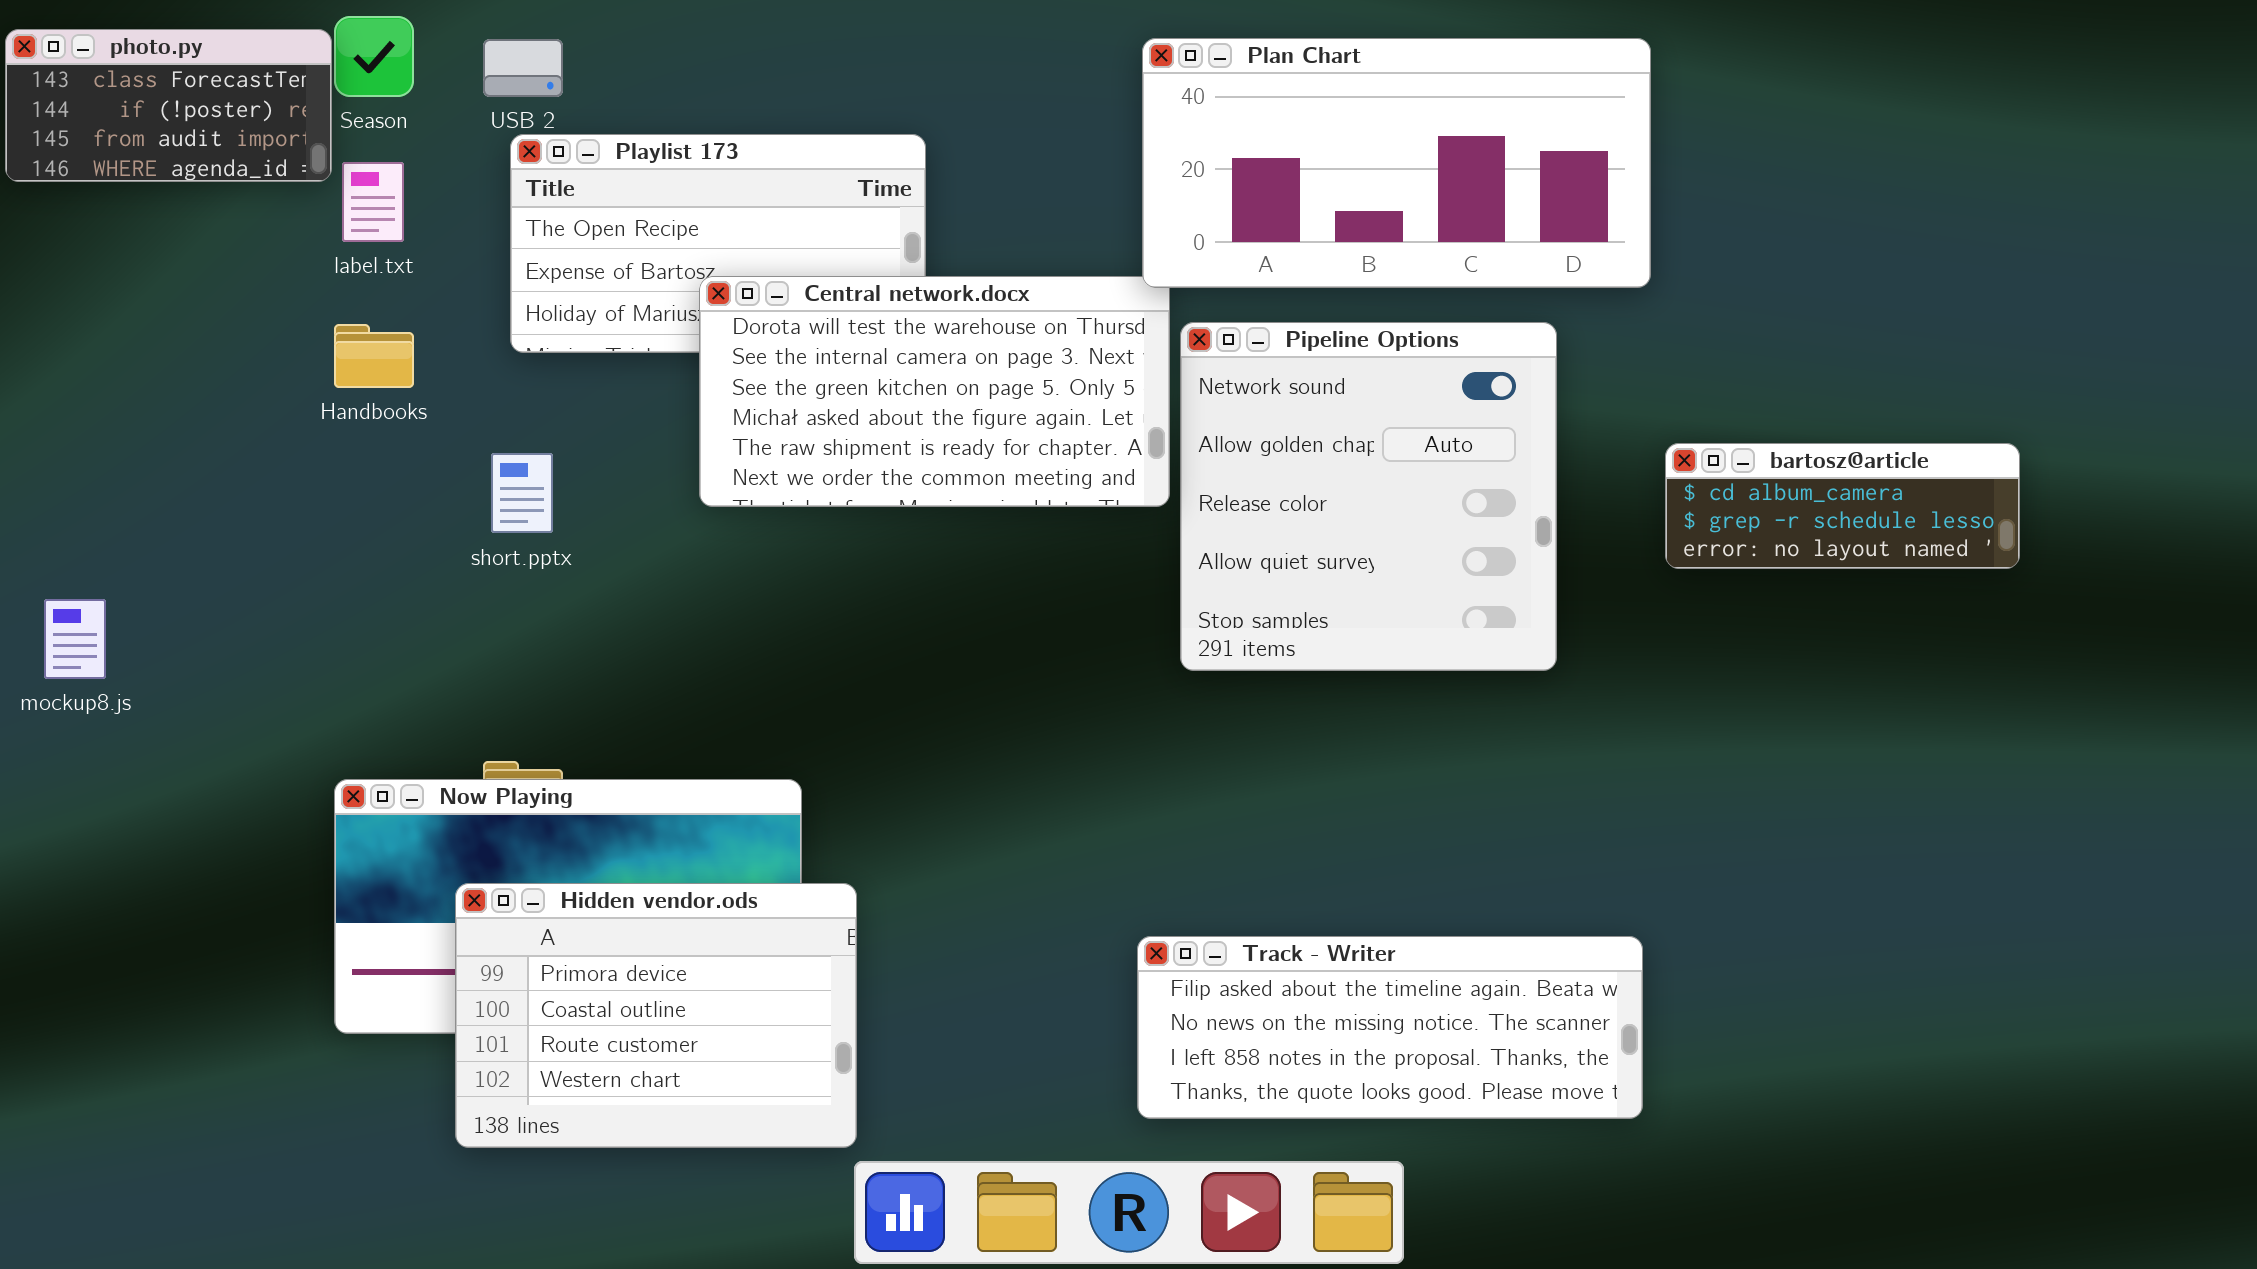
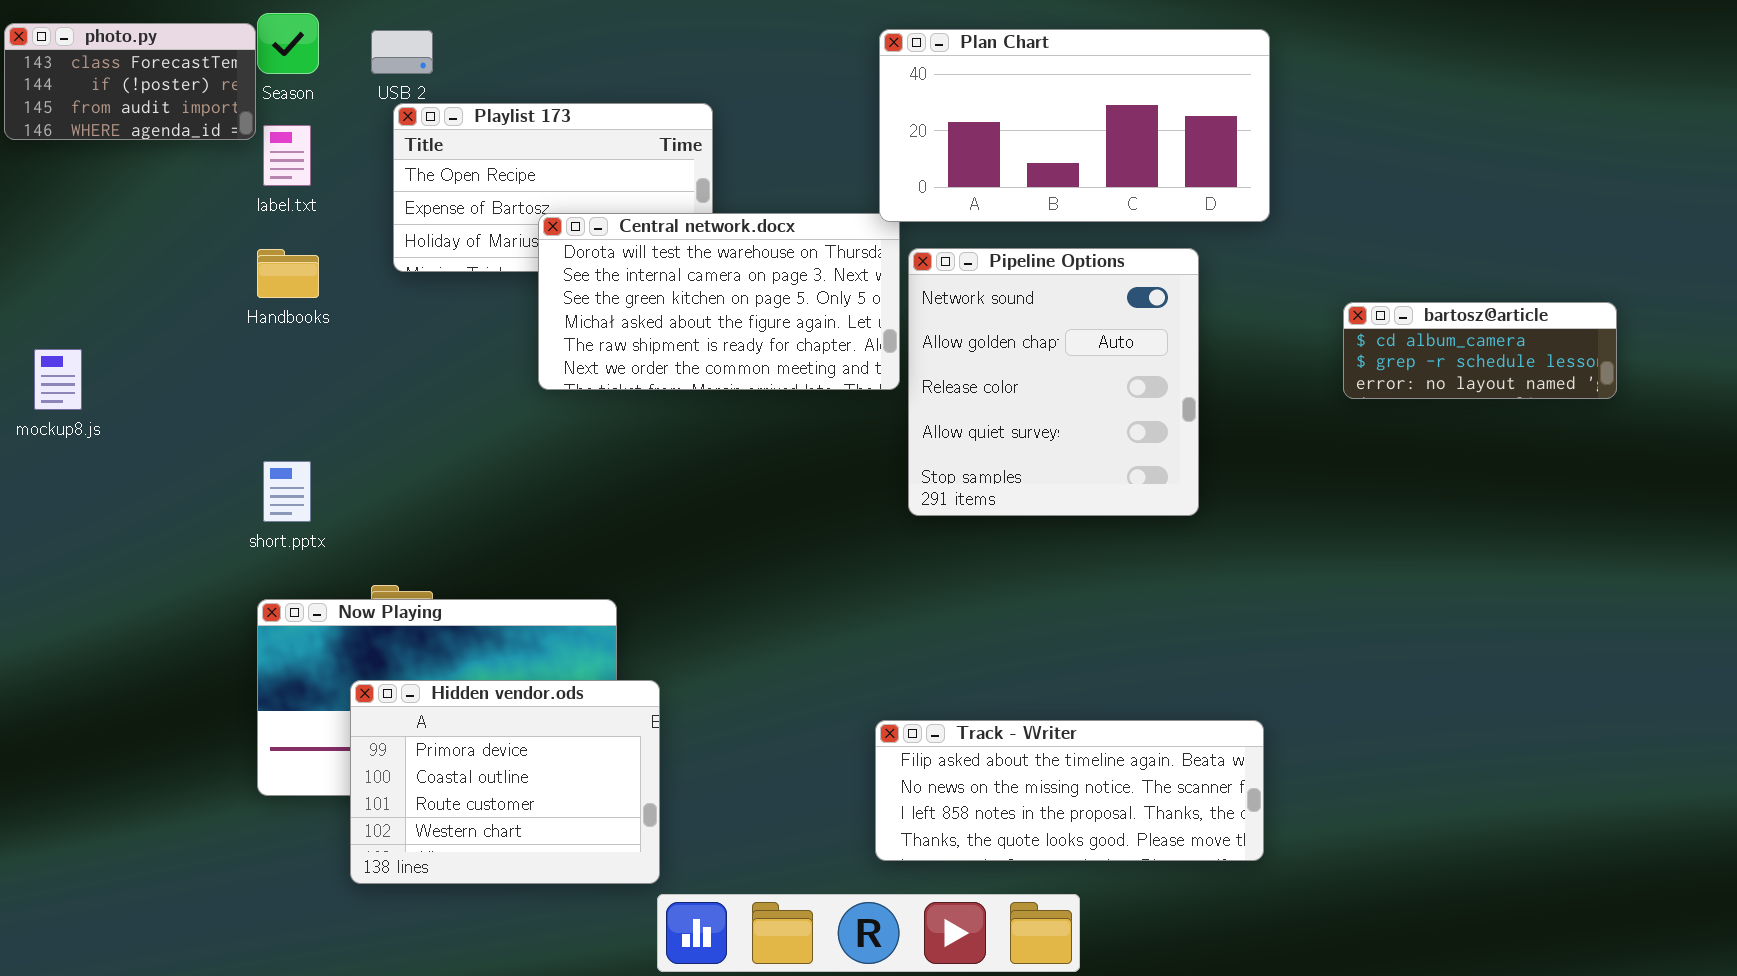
bartosz@article: [1665,443,2020,569] -> [1343,302,1617,399], moved
short.pptx: [491,453,553,533] -> [263,461,311,522], moved
mockup8.js: [44,599,106,679] -> [34,349,82,410], moved

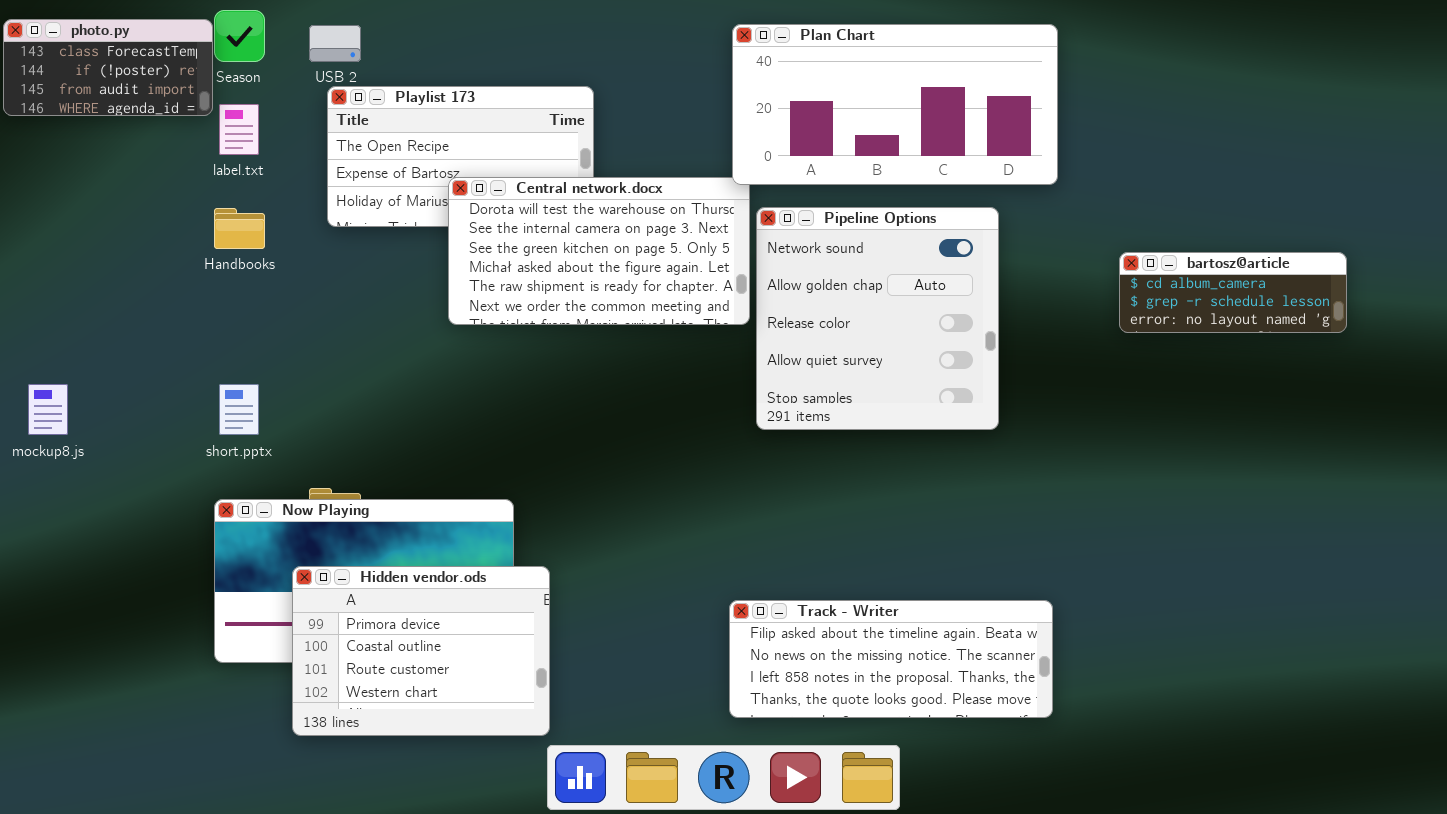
mockup8.js: [34,349,82,410] -> [28,384,68,435], moved

